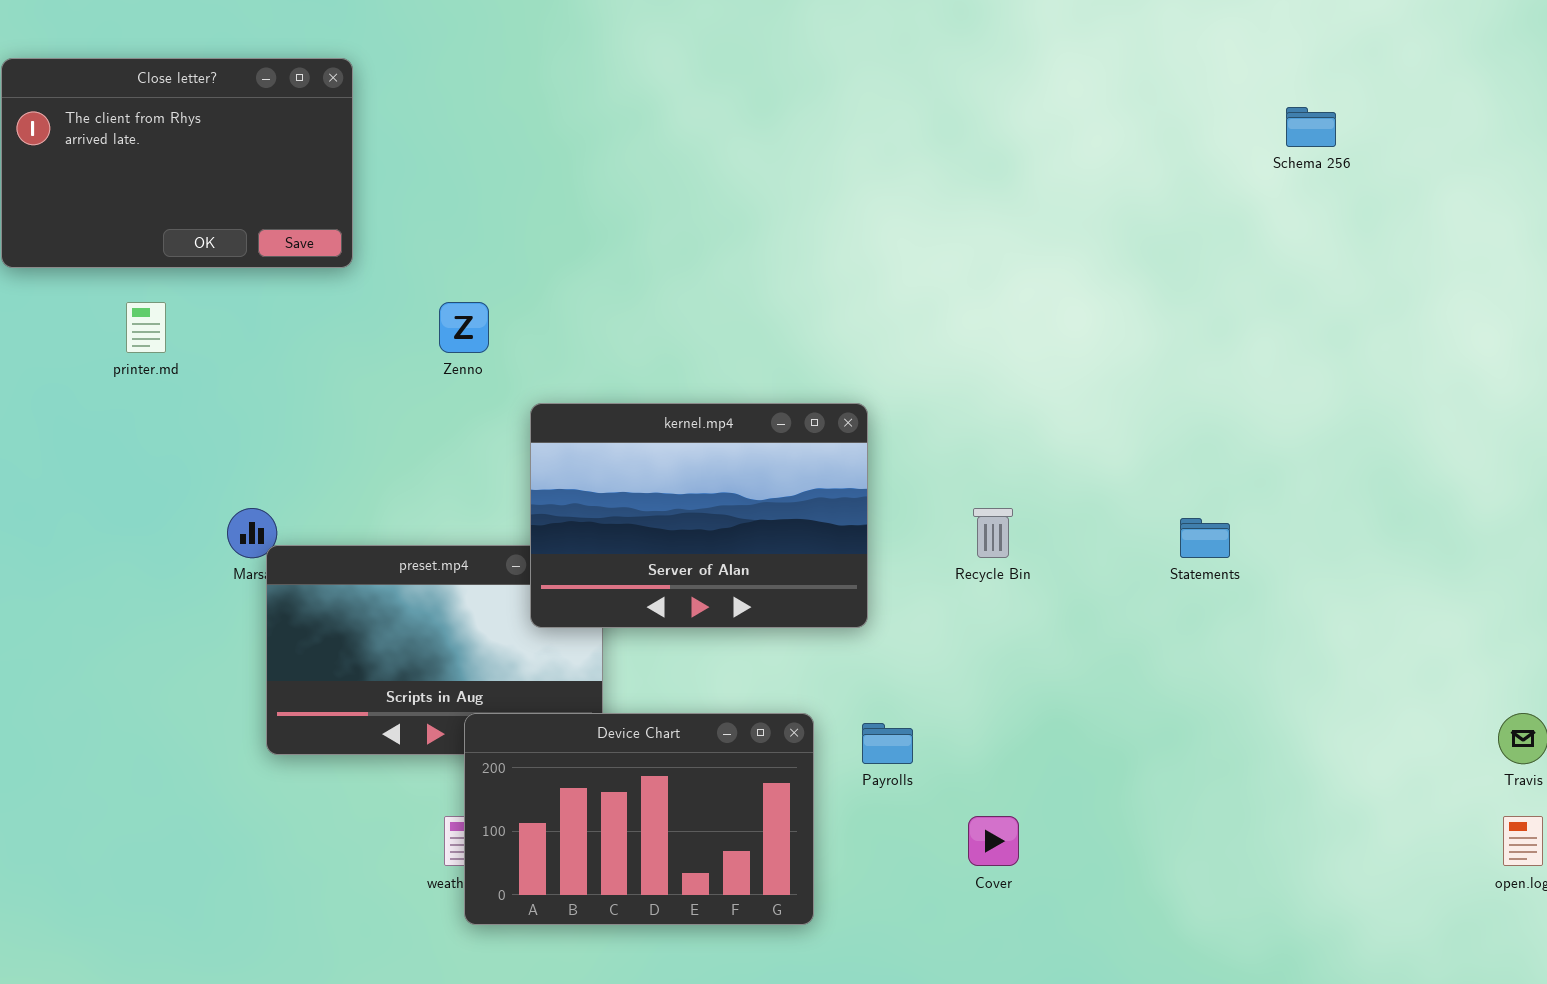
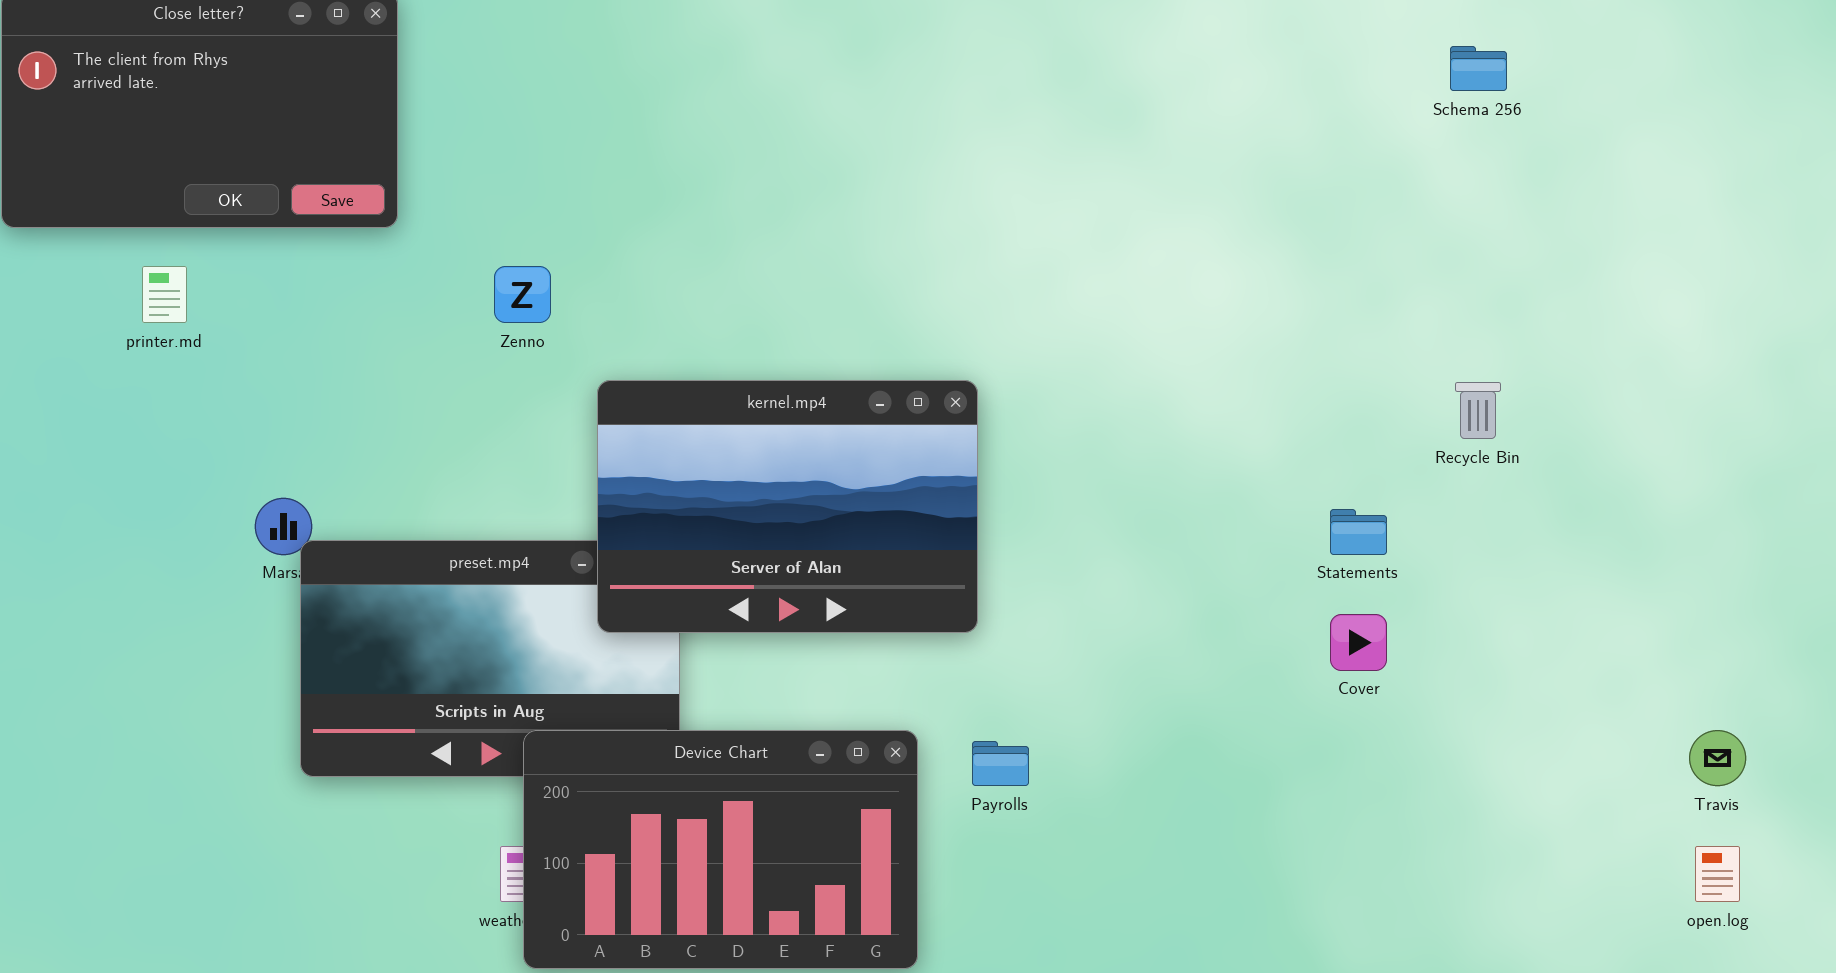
Recycle Bin: [973,508,1013,558] -> [1455,382,1501,439], moved
Cover: [968,816,1019,866] -> [1330,614,1387,671], moved

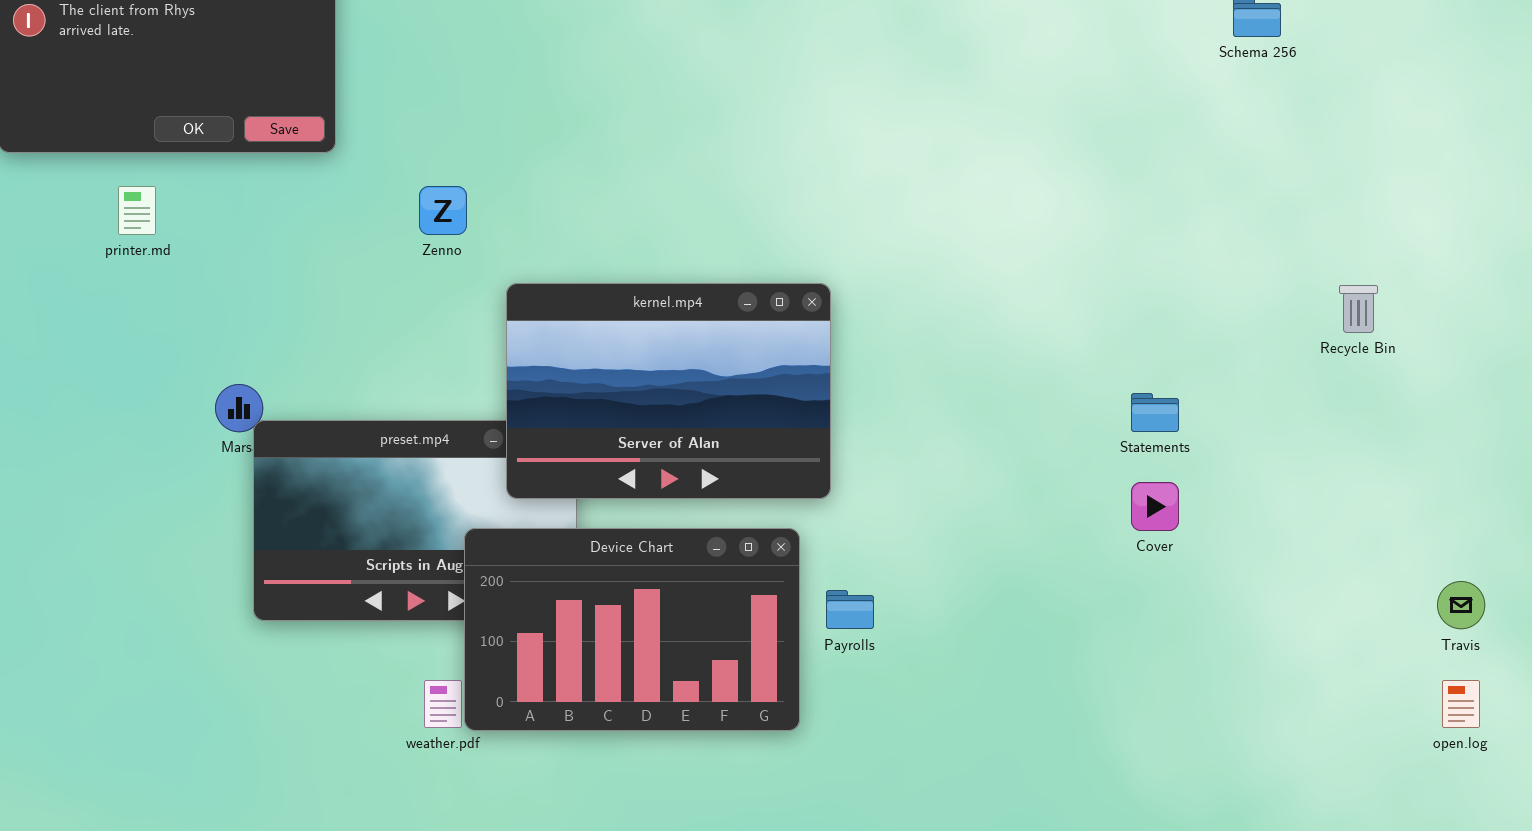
Recycle Bin: [1455,382,1501,439] -> [1339,285,1378,333], moved
Device Chart: [523,730,918,969] -> [464,528,800,731], moved

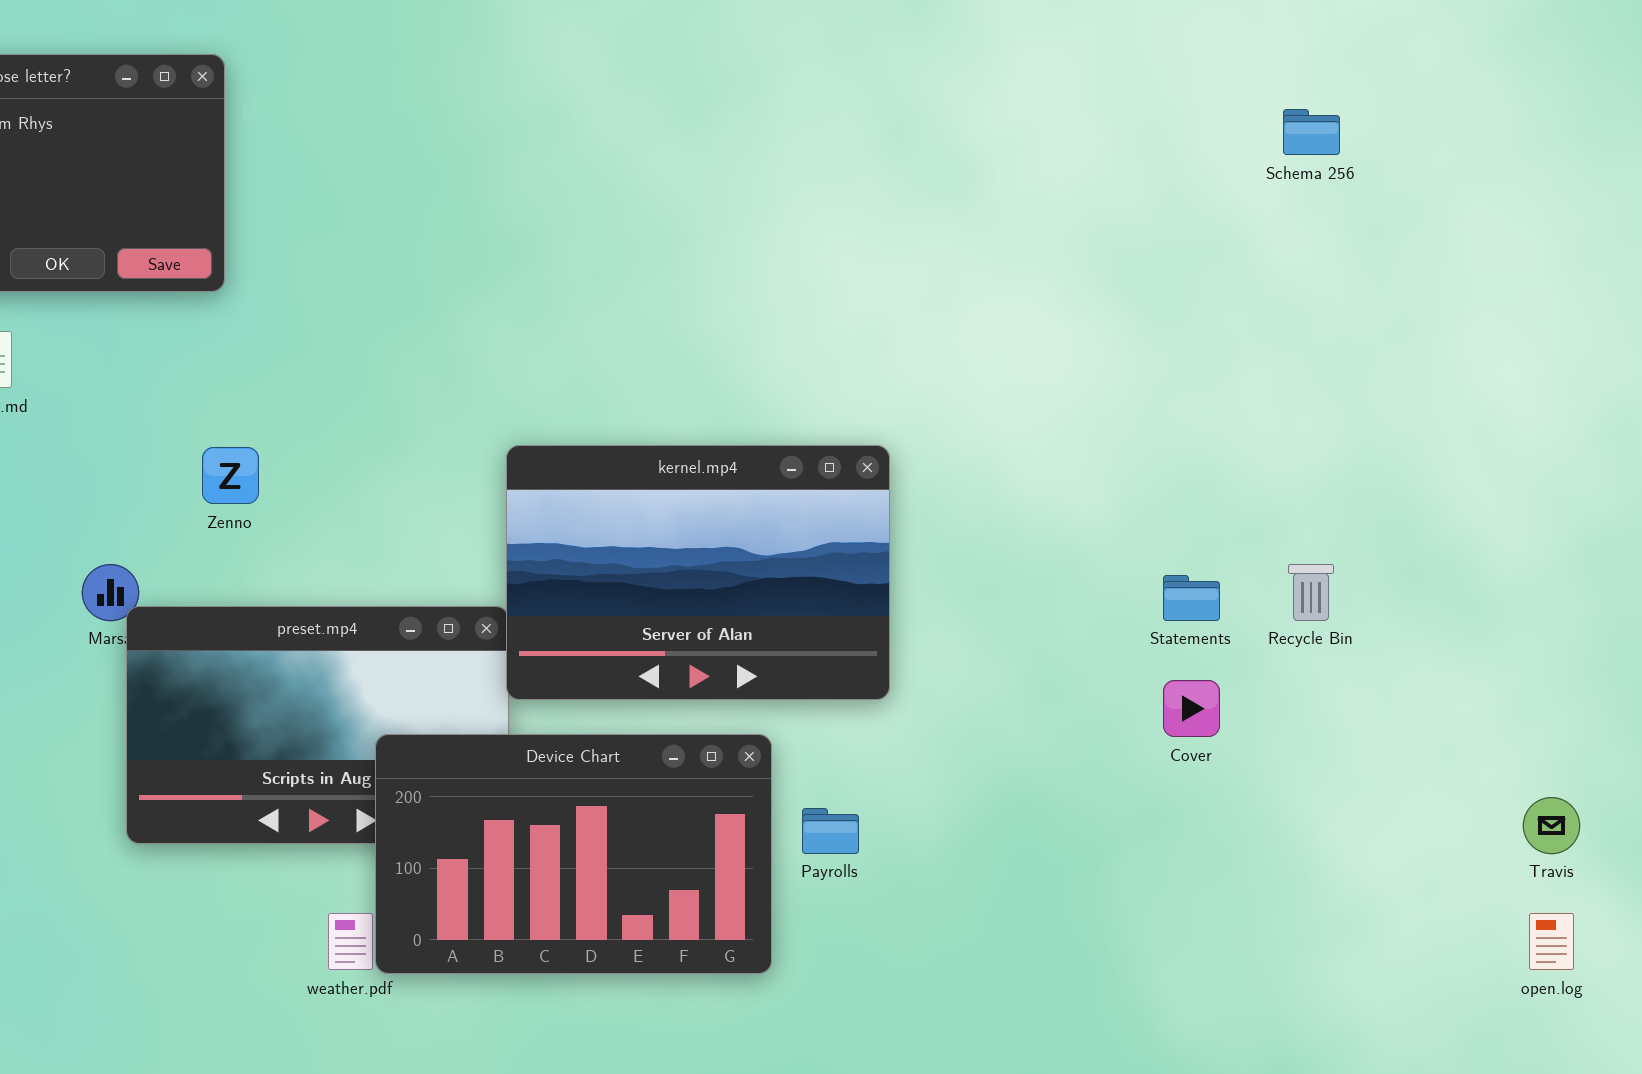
Zenno: [419,186,467,235] -> [202,447,259,504], moved
kernel.mp4: [506,283,831,499] -> [506,445,890,700], moved
Recycle Bin: [1339,285,1378,333] -> [1288,564,1334,621], moved

